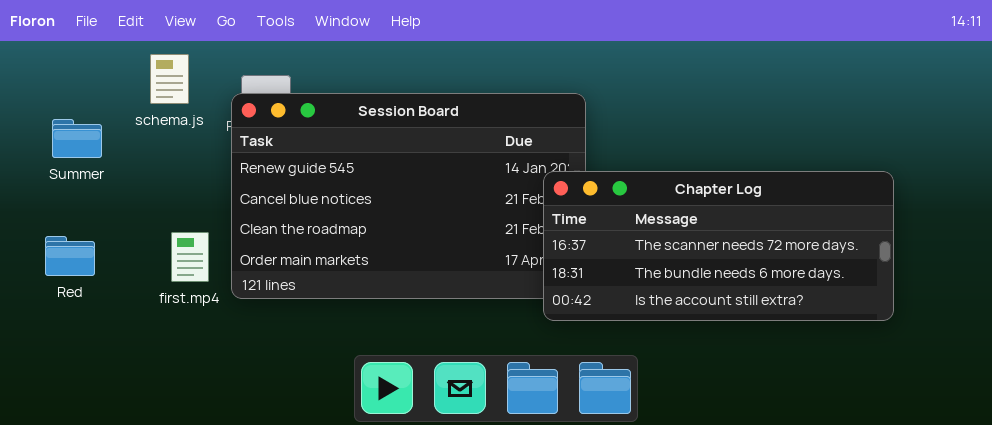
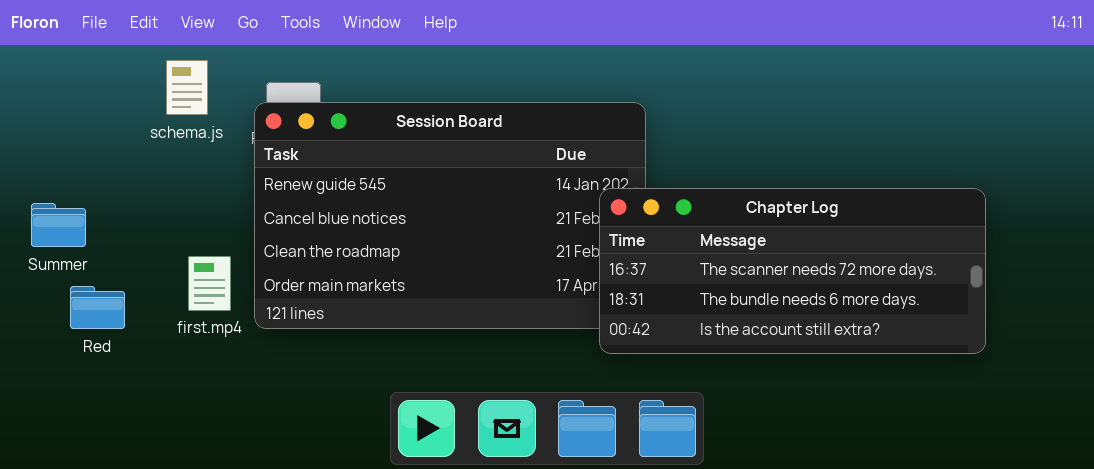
Summer: [52,119,102,158] -> [31,203,86,247], moved
Red: [45,236,95,276] -> [70,286,125,329], moved

